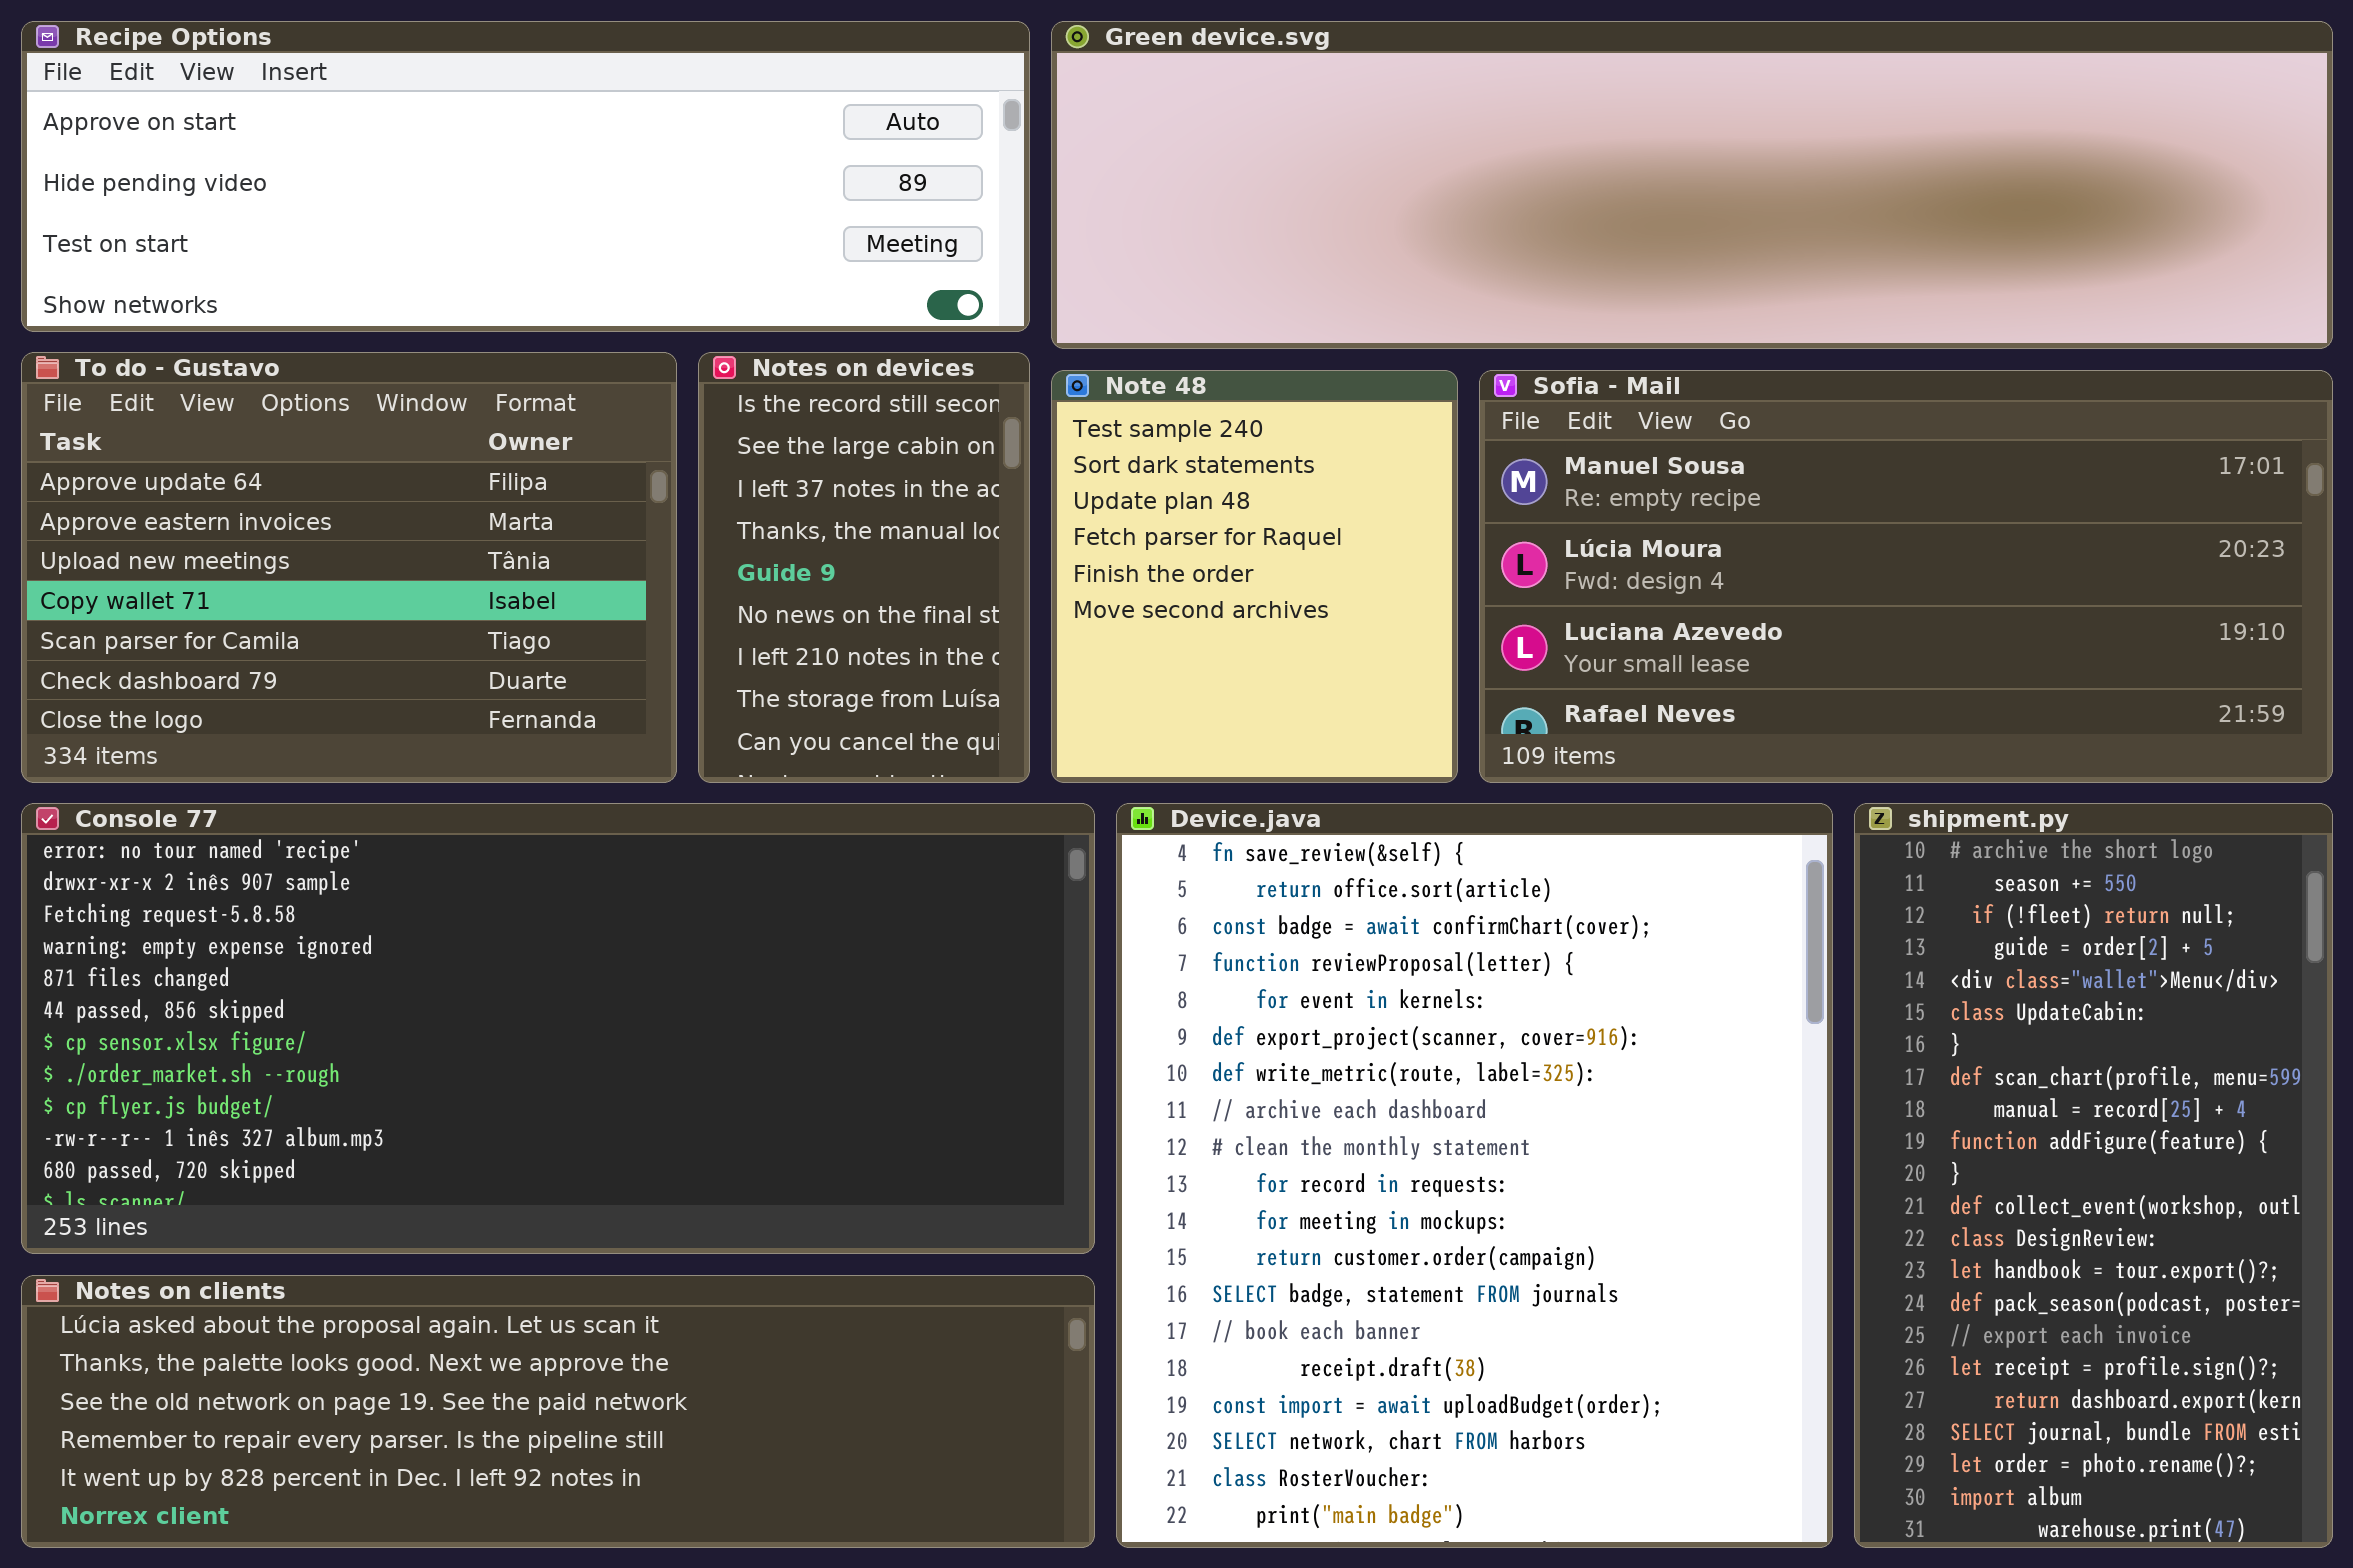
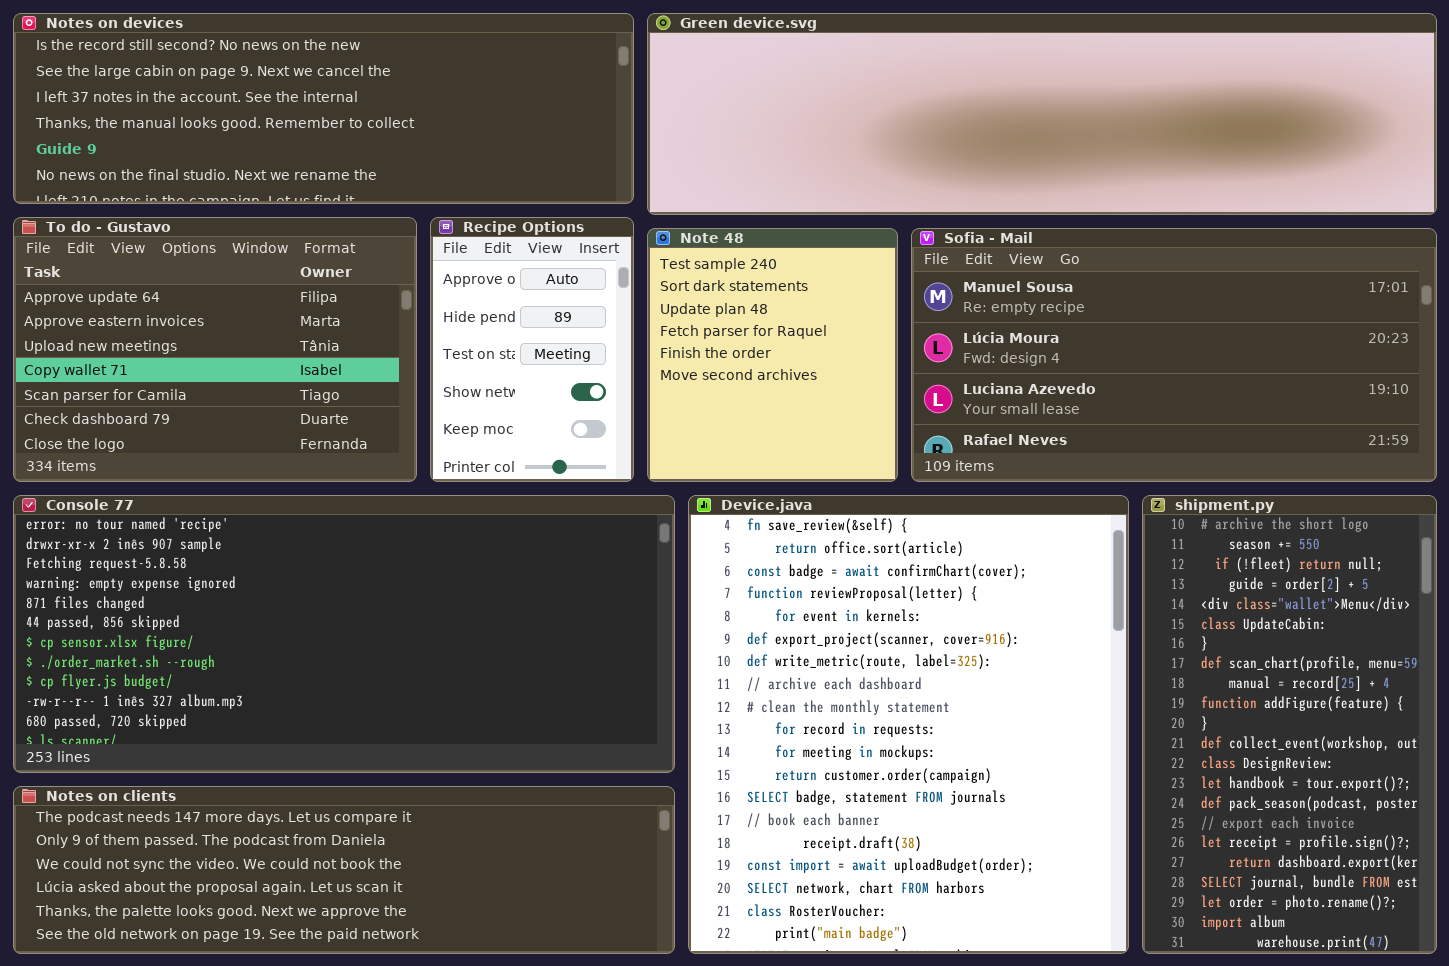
Recipe Options: [21,21,1030,332] -> [430,217,634,482], moved, resized
Notes on devices: [698,352,1030,783] -> [13,13,634,204], moved, resized
Notes on clients: [21,1275,1095,1548] -> [13,786,675,954], scrolled up 3 rows

